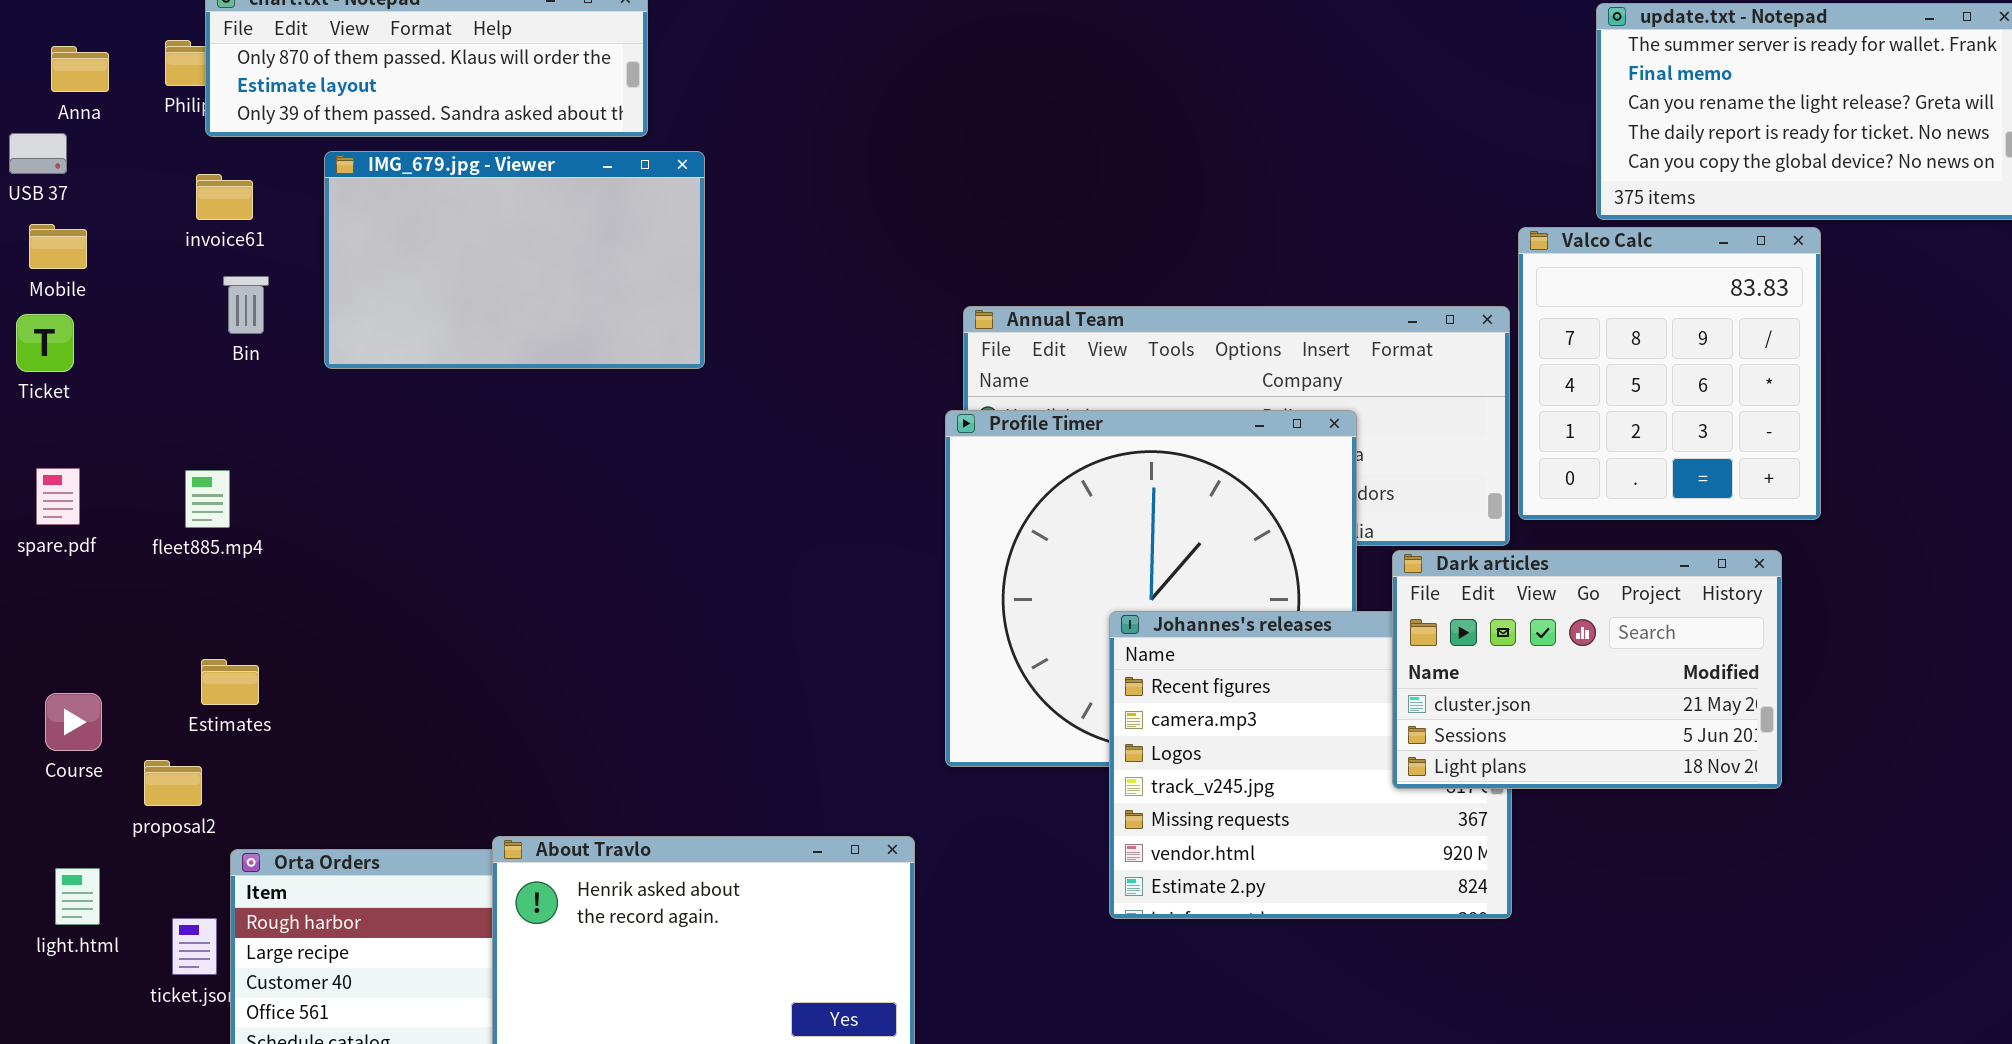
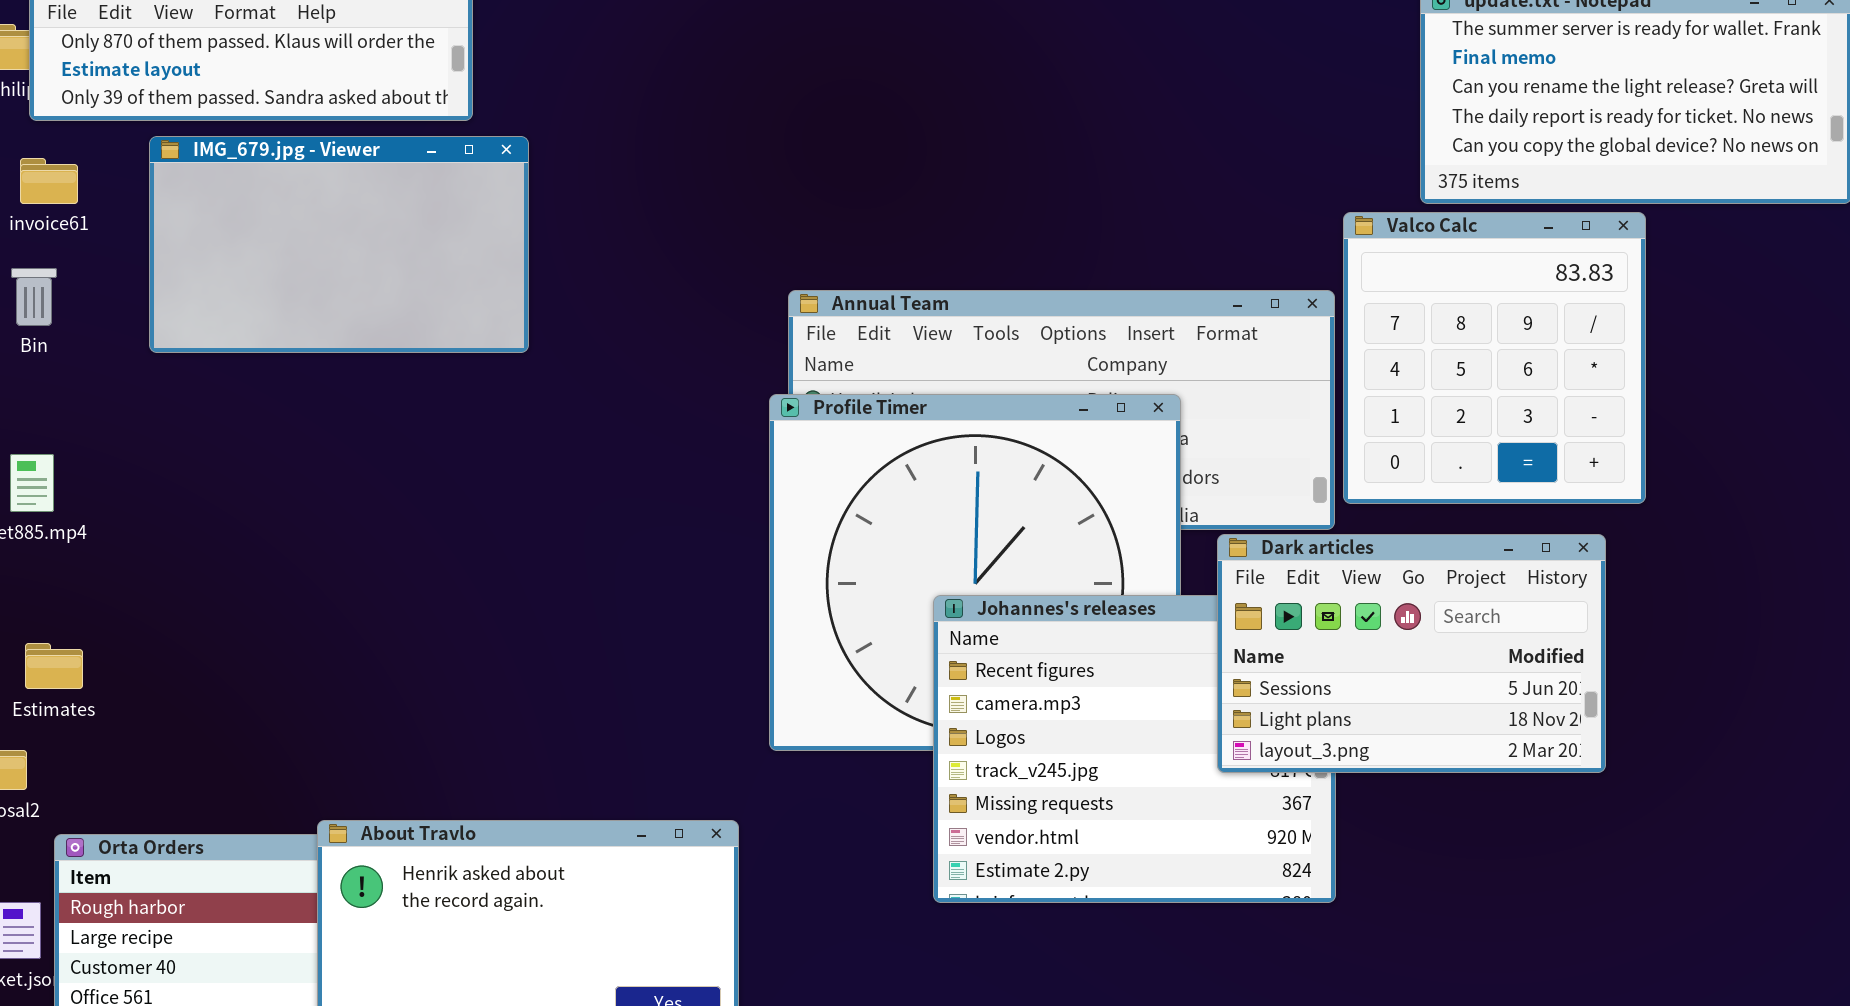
Bin: [223,276,269,334] -> [11,268,57,326], moved
Dark articles: [1392,550,1782,789] -> [1217,534,1606,773], scrolled down 1 row

